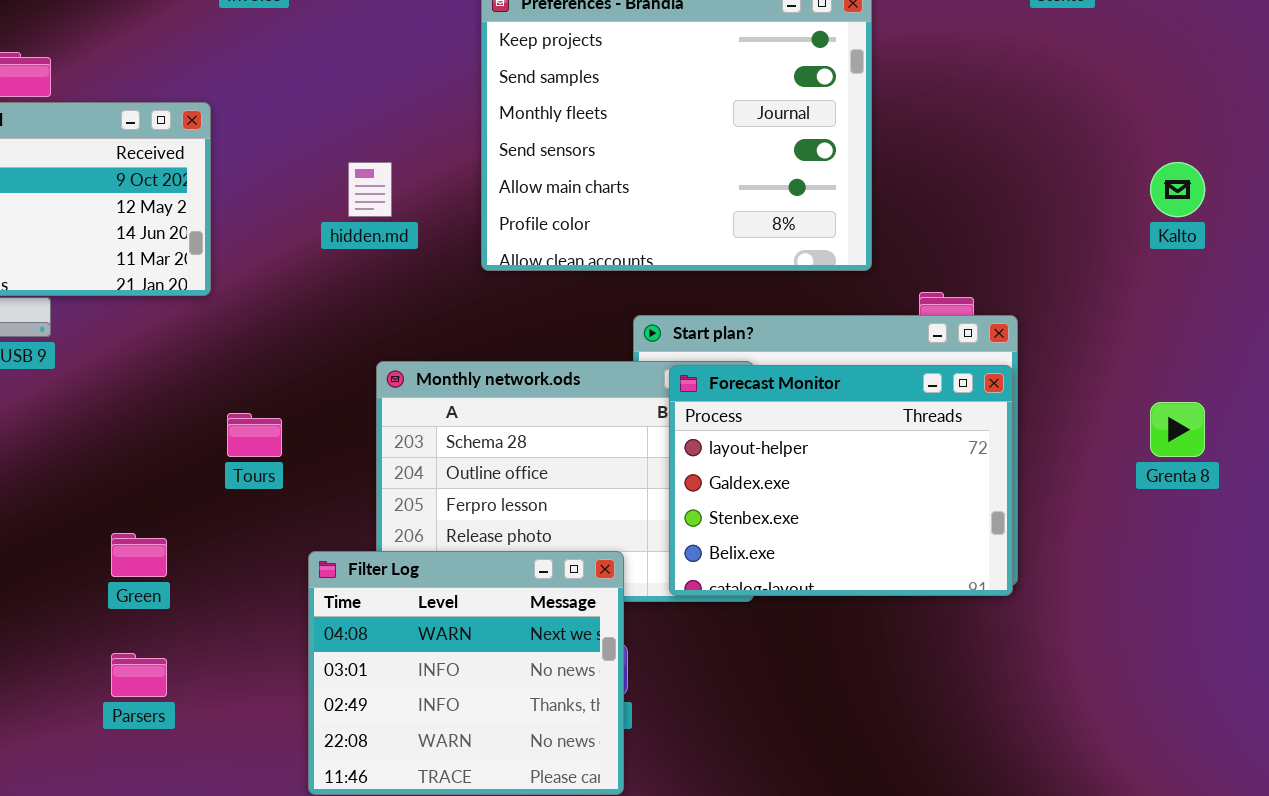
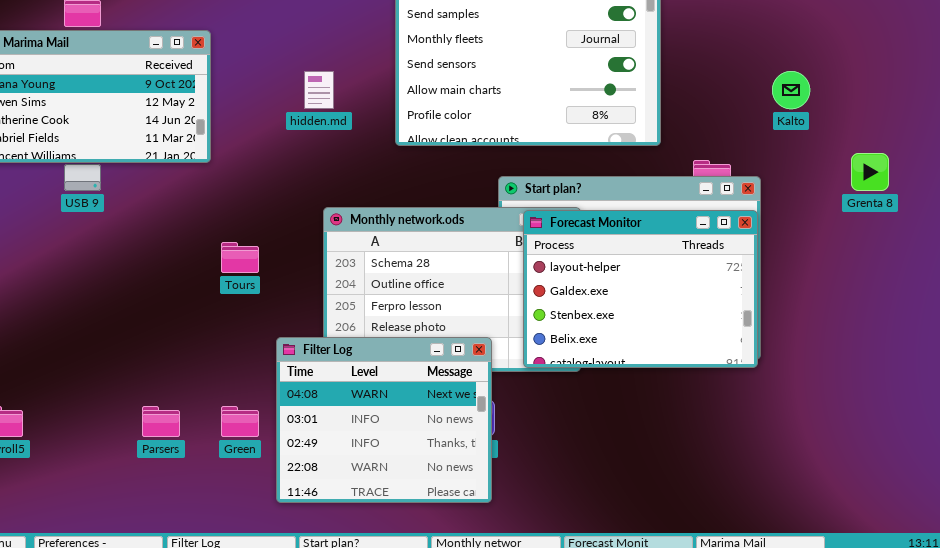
Kalto: [1150,162,1205,217] -> [772,71,810,109], moved
Grenta 8: [1150,402,1205,457] -> [851,153,889,191], moved
Green: [111,533,167,577] -> [221,406,259,437], moved

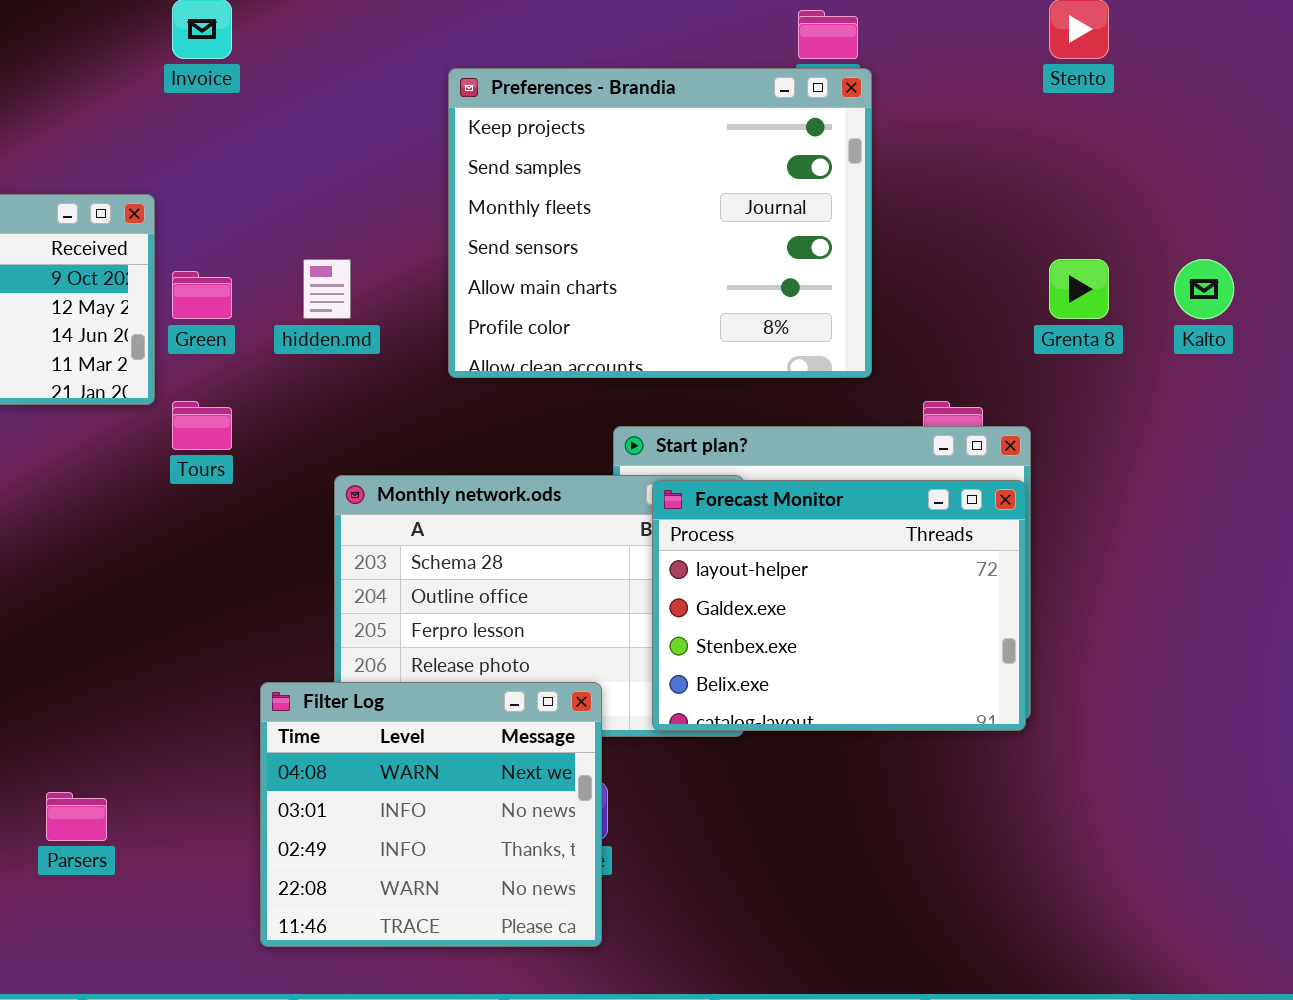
Kalto: [772,71,810,109] -> [1174,259,1234,319], moved
Grenta 8: [851,153,889,191] -> [1049,259,1109,319], moved
Tours: [221,242,259,273] -> [172,401,232,450], moved
Green: [221,406,259,437] -> [172,271,232,319], moved

